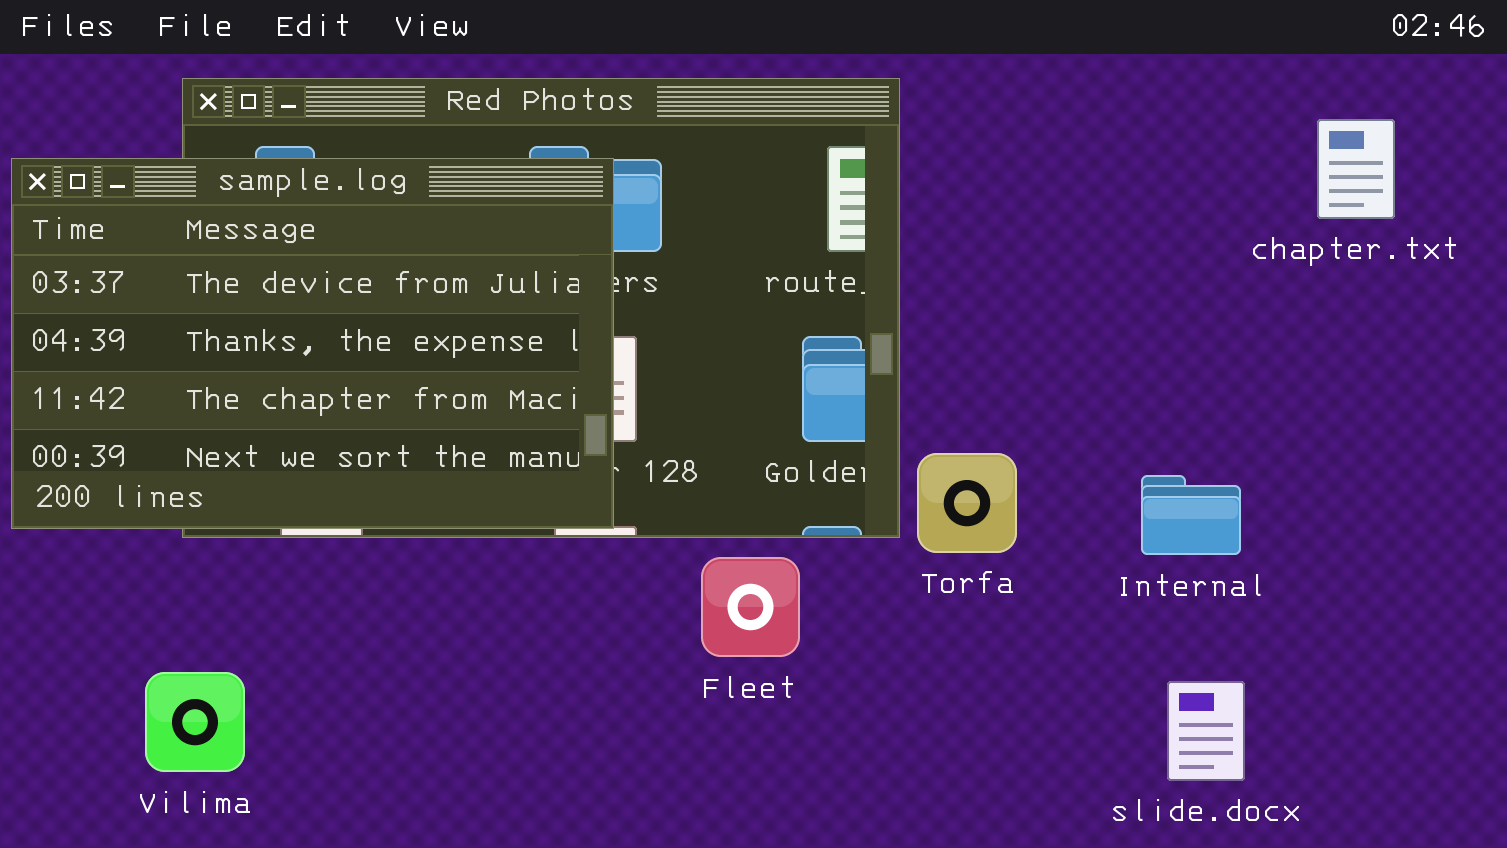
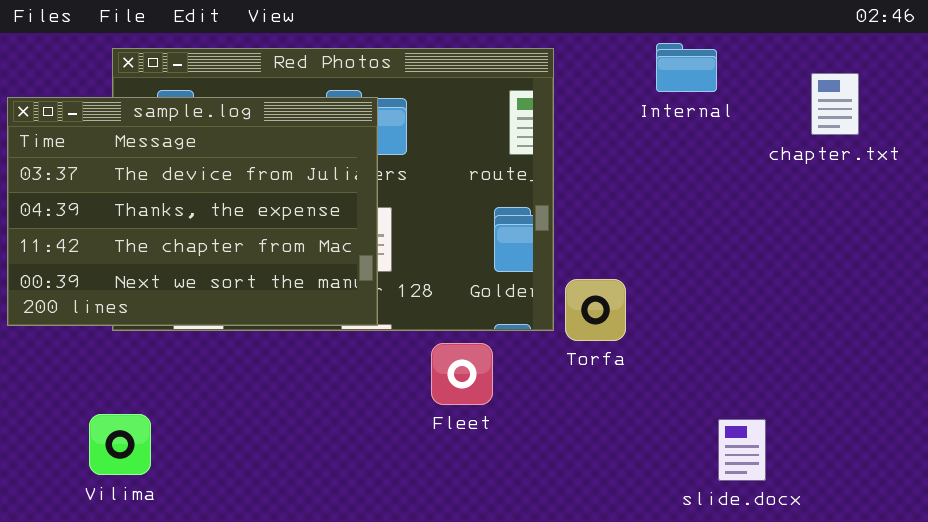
Internal: [1141,475,1241,555] -> [656,43,717,92], moved

